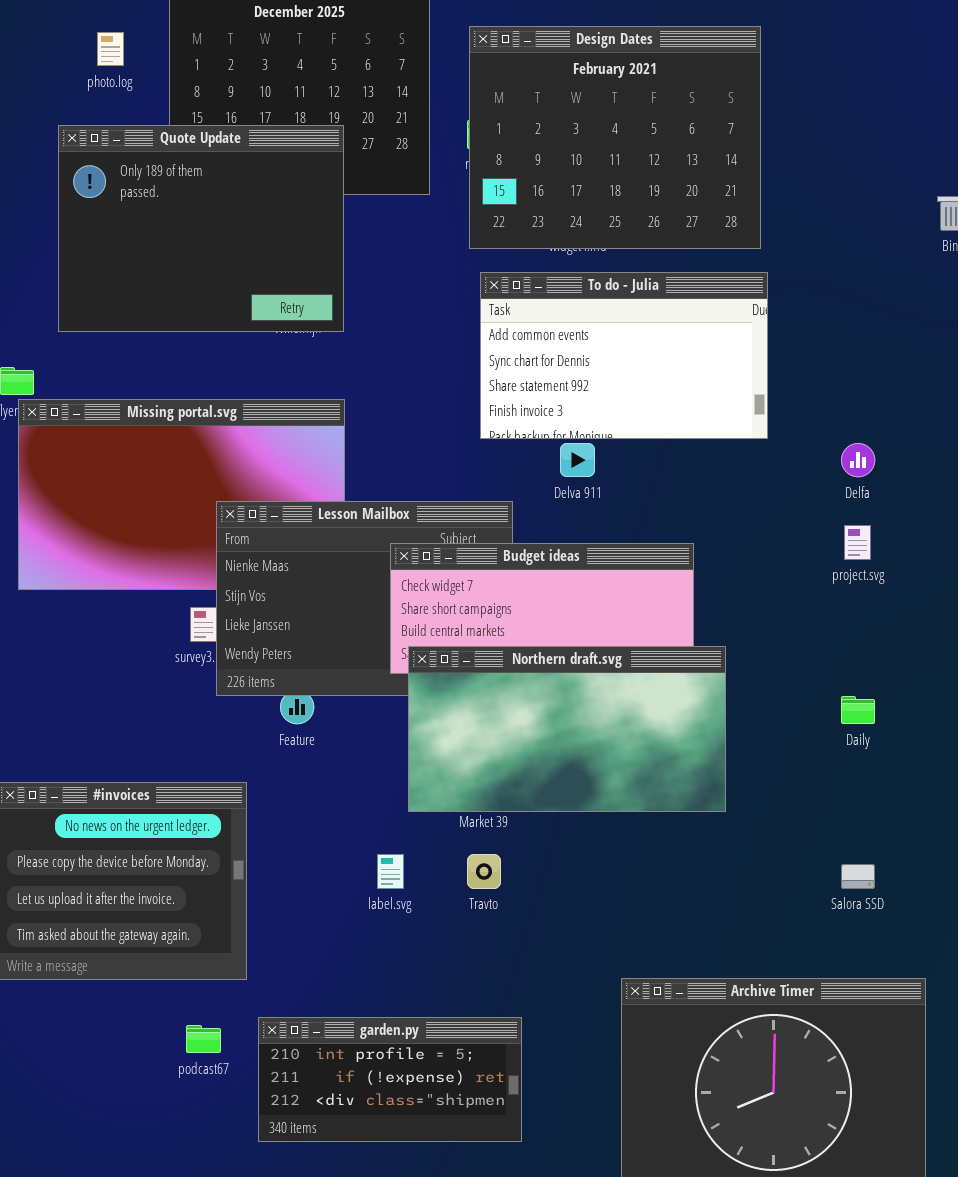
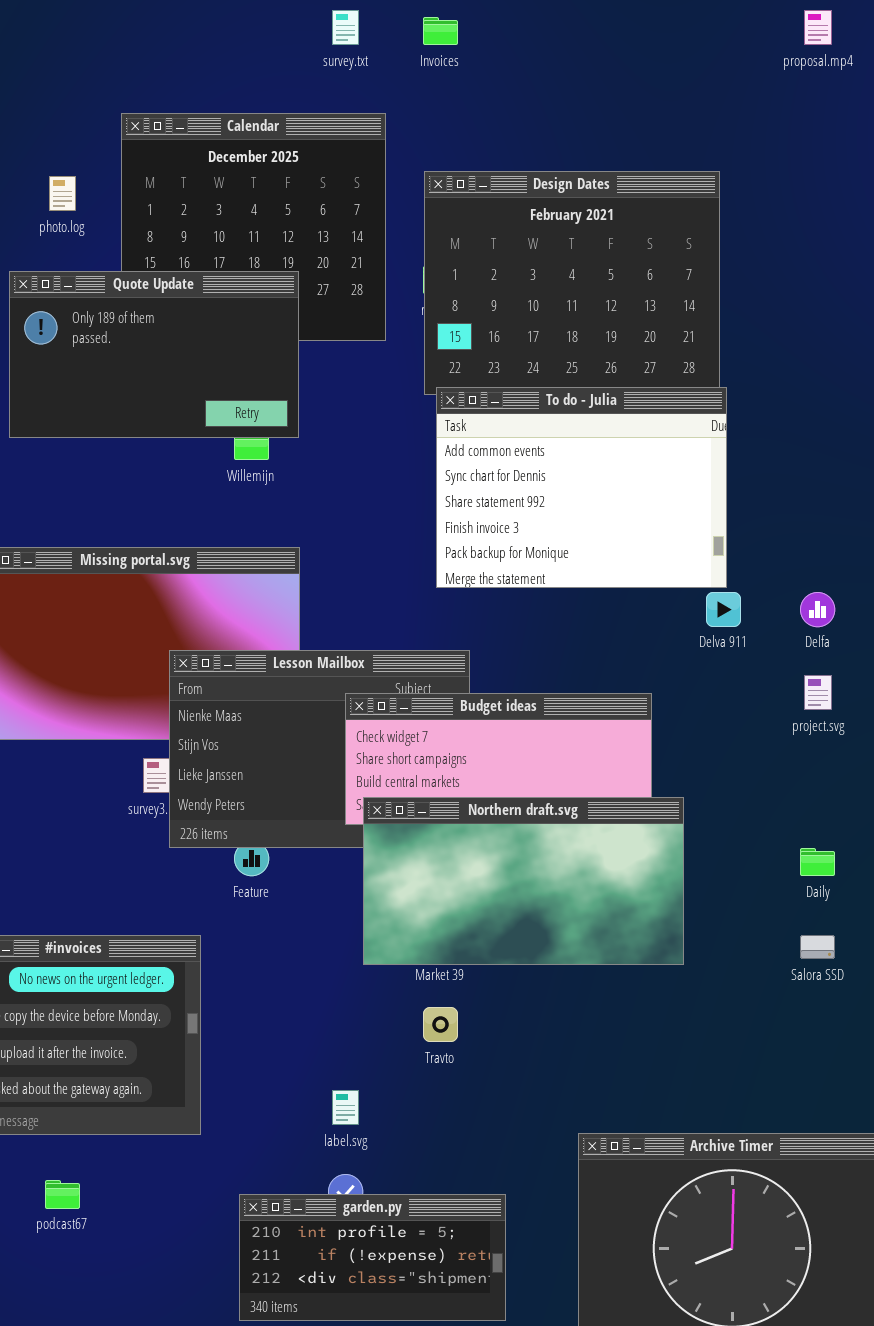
Quote Update: [58,125,344,332] -> [9,271,299,438], resized
To do - Julia: [480,272,768,439] -> [436,387,727,588], resized
Delva 911: [560,443,595,477] -> [706,592,741,627], moved
label.svg: [377,854,404,889] -> [332,1090,359,1125], moved
Salora SSD: [841,864,875,889] -> [800,935,835,959], moved
garden.py: [258,1017,522,1142] -> [239,1194,506,1321], moved
podcast67: [186,1025,221,1053] -> [45,1180,80,1209], moved

